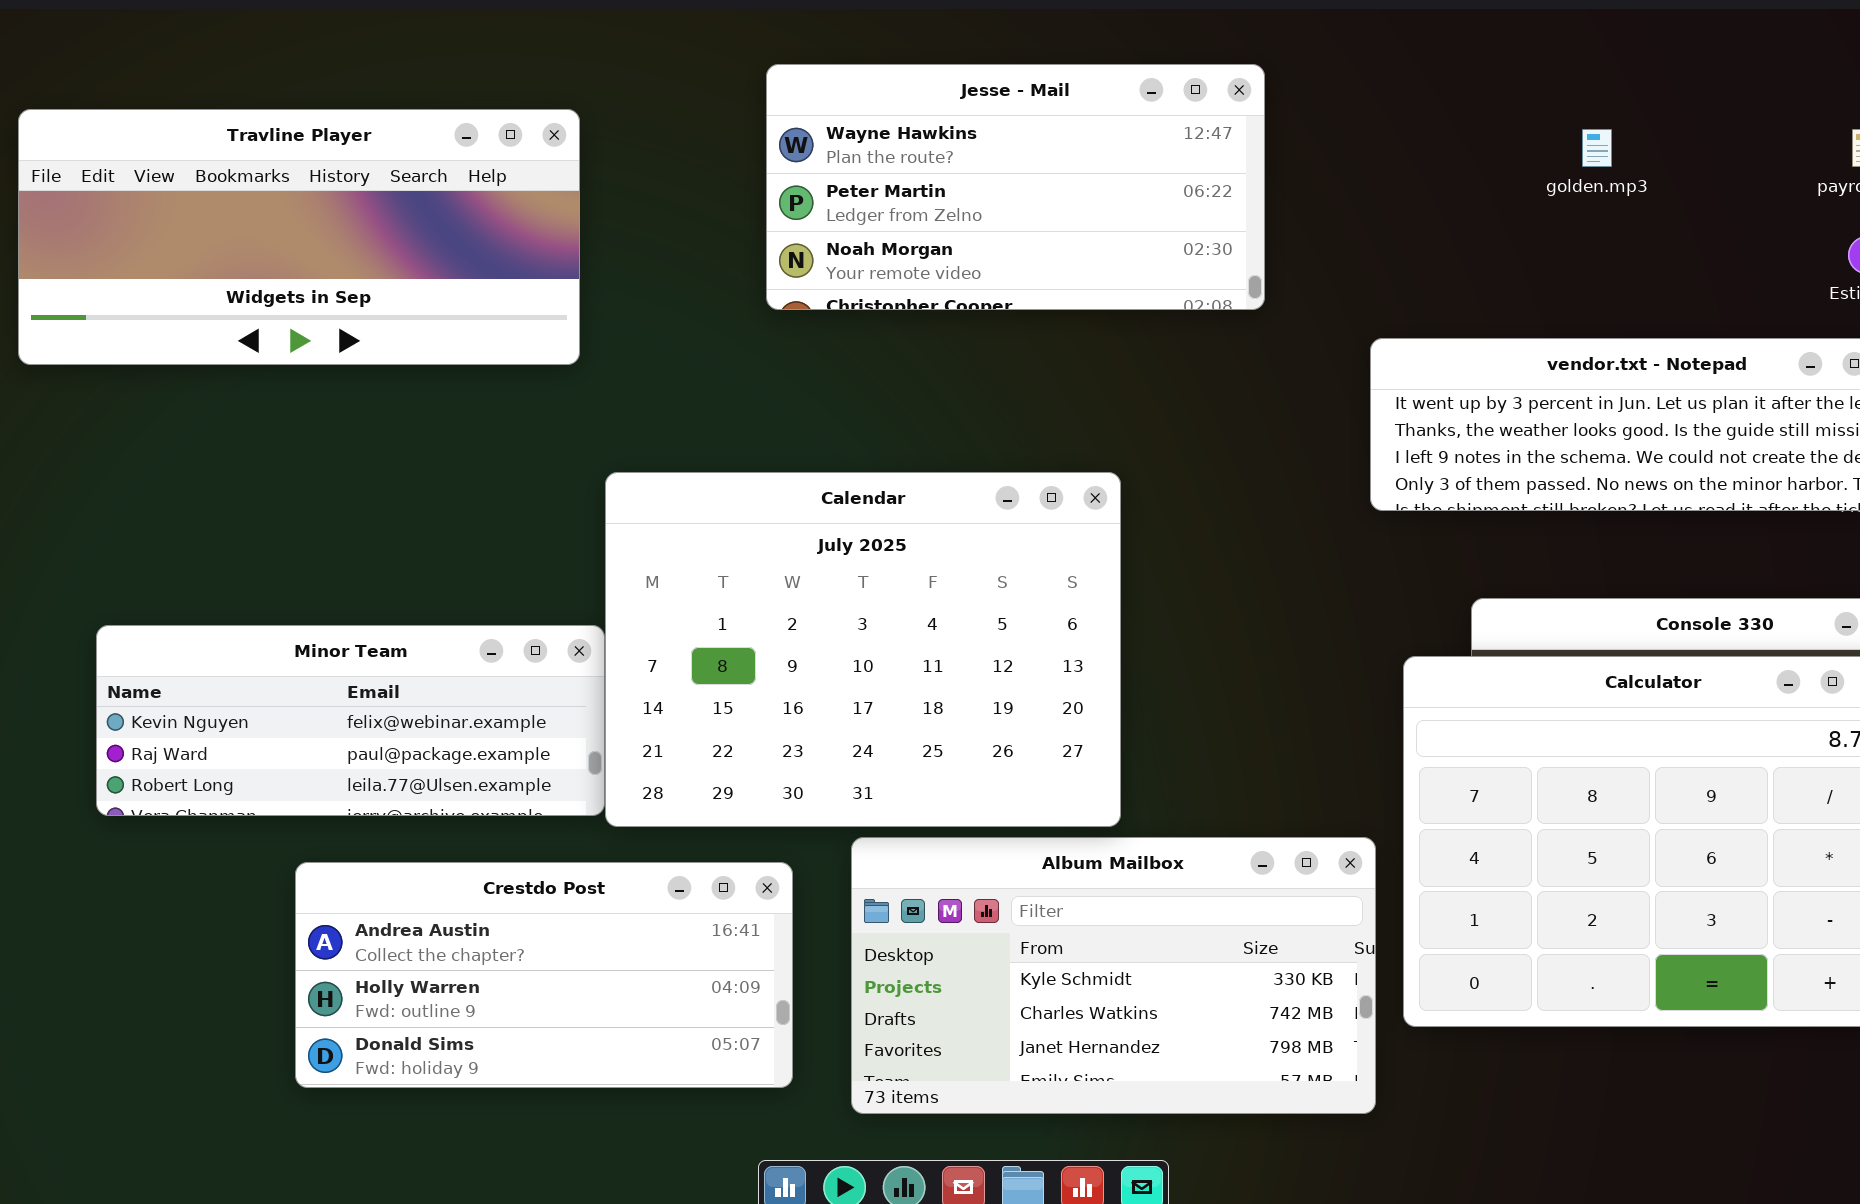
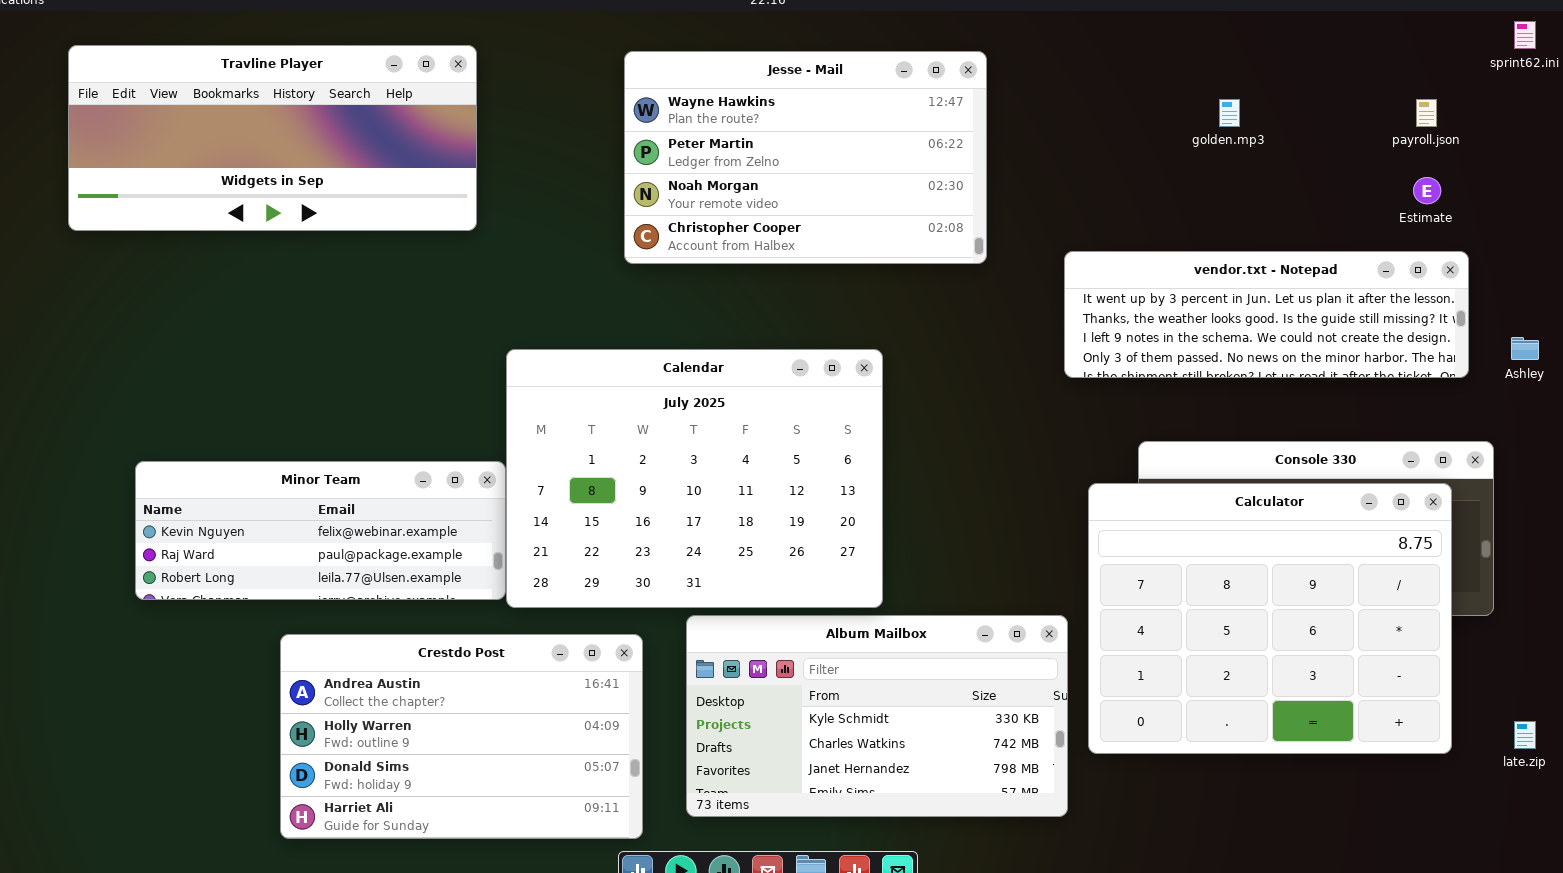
Jesse - Mail: [766,64,1265,310] -> [624,51,987,264], resized
Travline Player: [18,109,580,365] -> [68,45,477,231], moved
Crestdo Post: [295,862,793,1088] -> [280,634,643,839], resized

